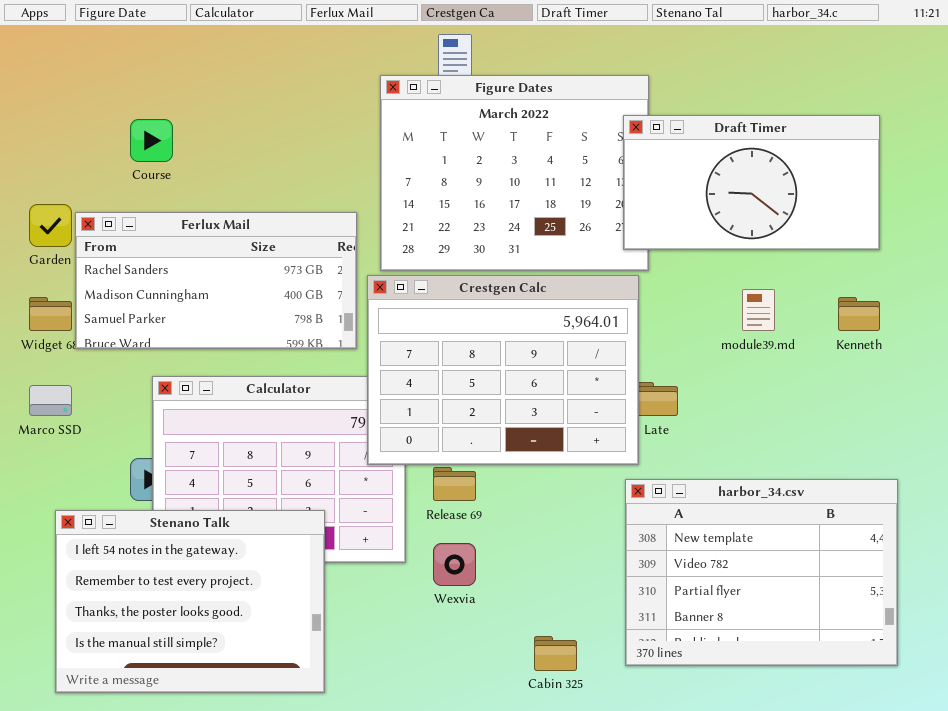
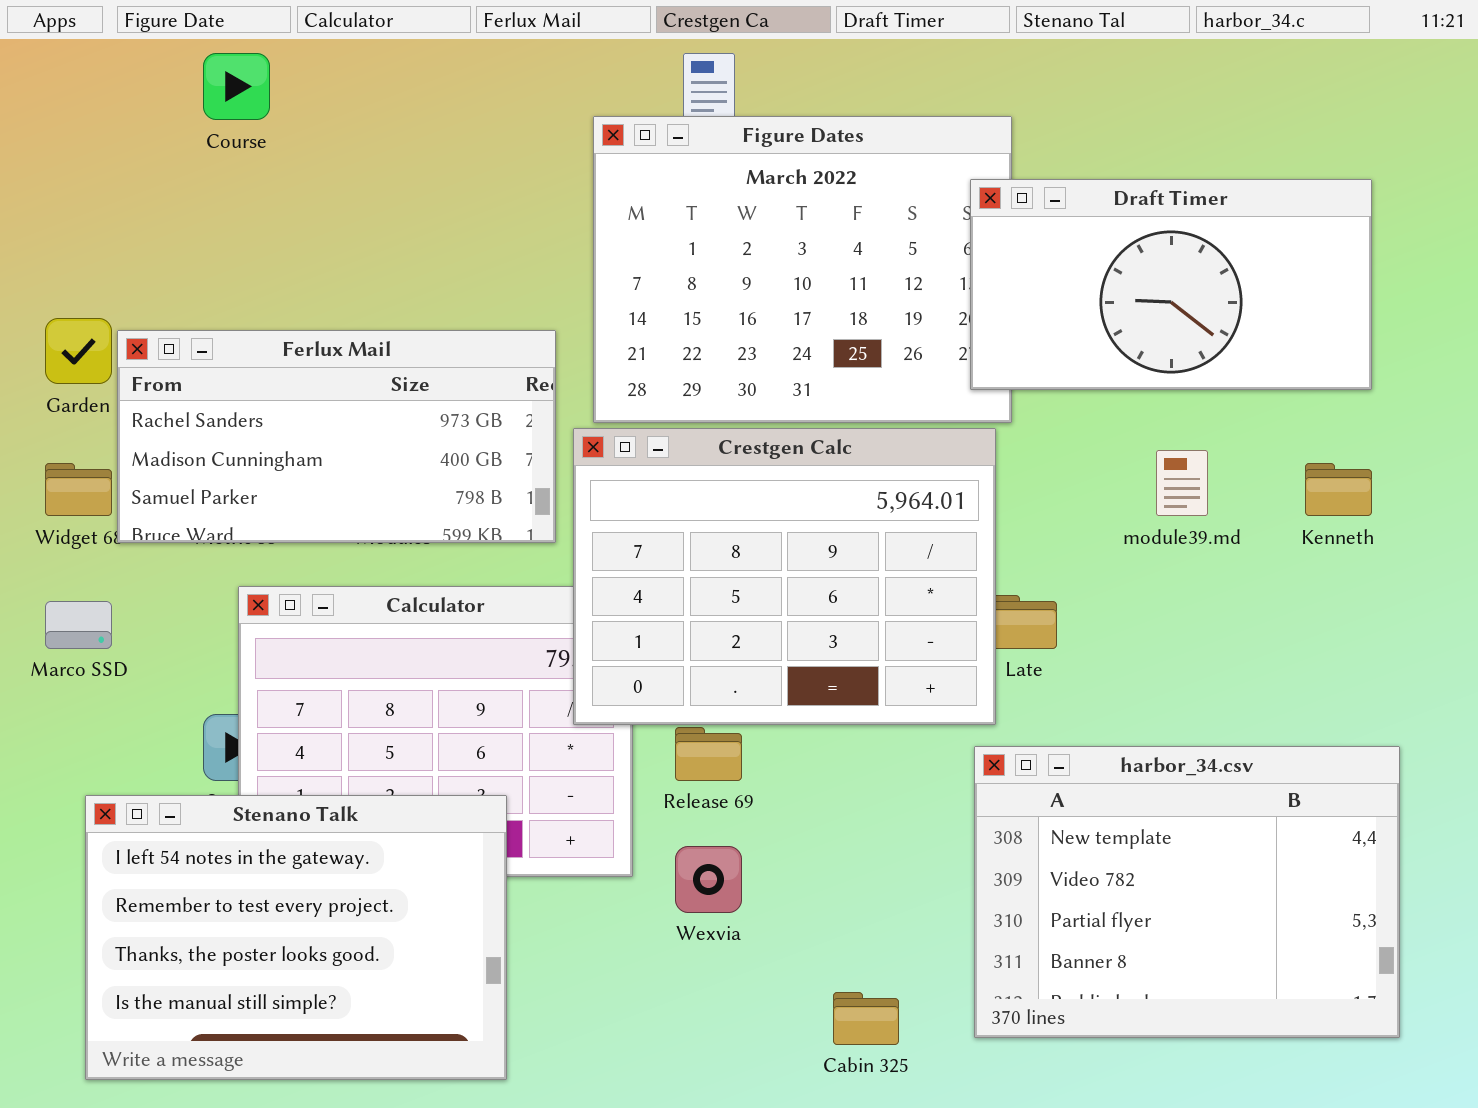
Course: [130,119,173,162] -> [203,53,270,120], moved

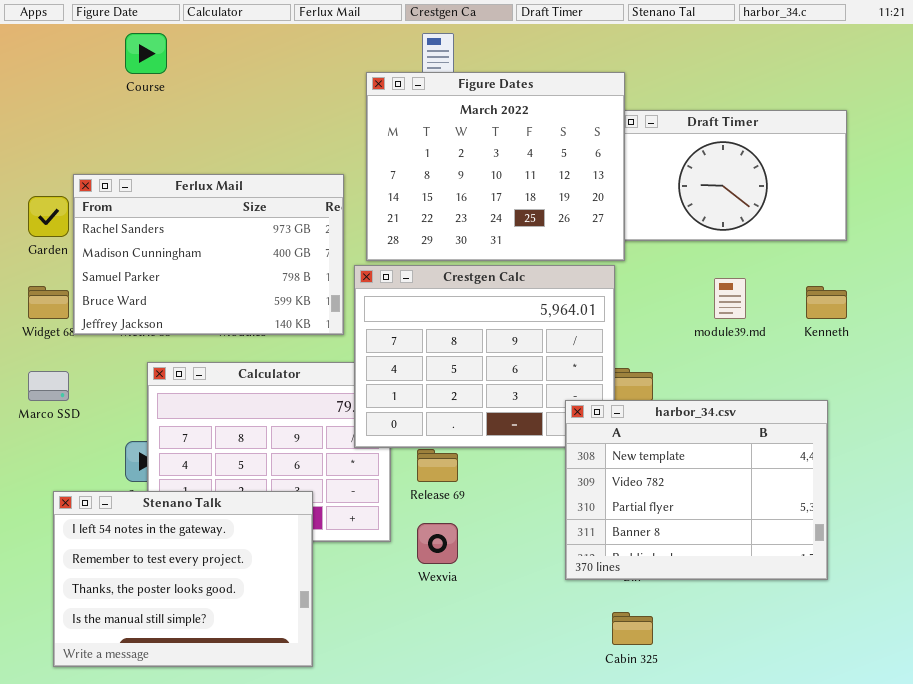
Figure Dates: [593,116,1012,423] -> [366,72,625,261], raised
Ferlux Mail: [117,330,556,543] -> [73,174,344,335], resized
harbor_34.csv: [974,746,1400,1038] -> [565,400,828,580], moved
Cabin 325: [833,992,899,1045] -> [612,612,653,645], moved

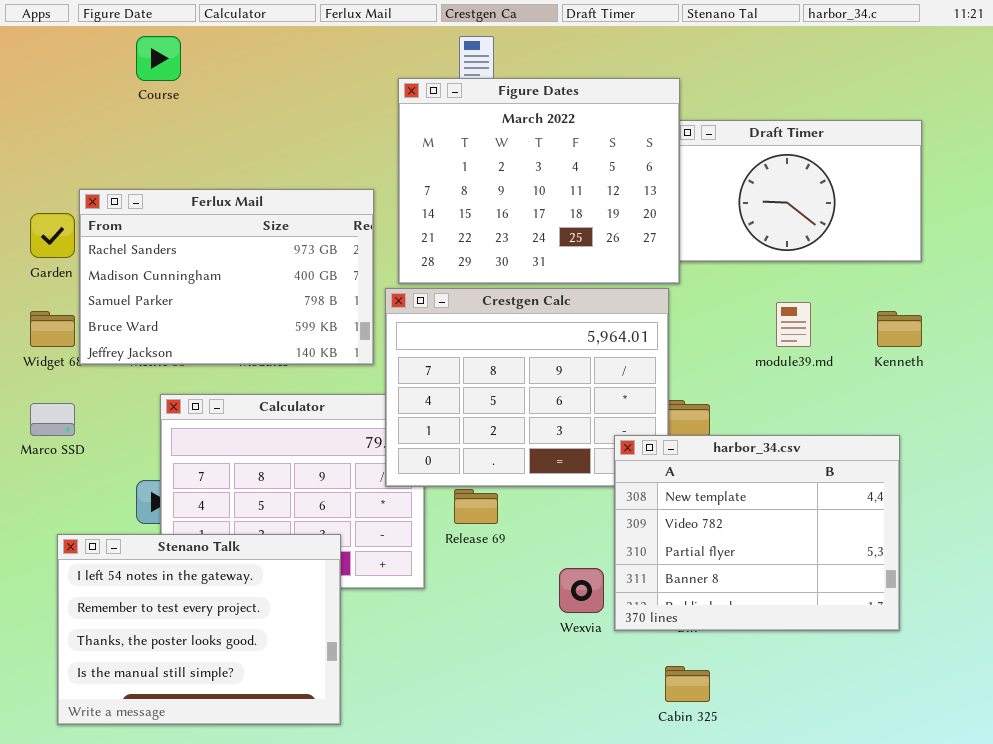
Wexvia: [417,523,458,564] -> [559,568,604,613], moved

